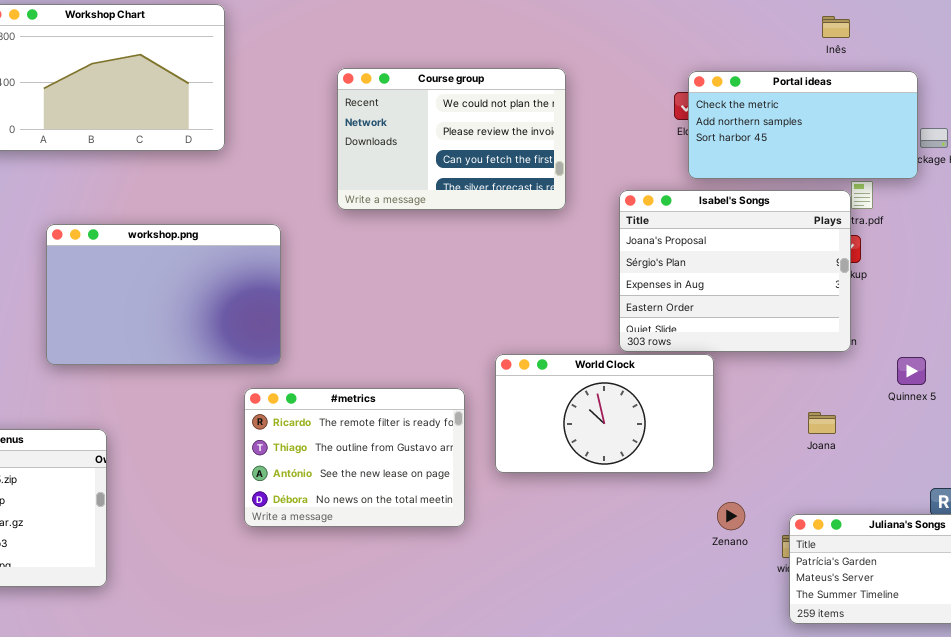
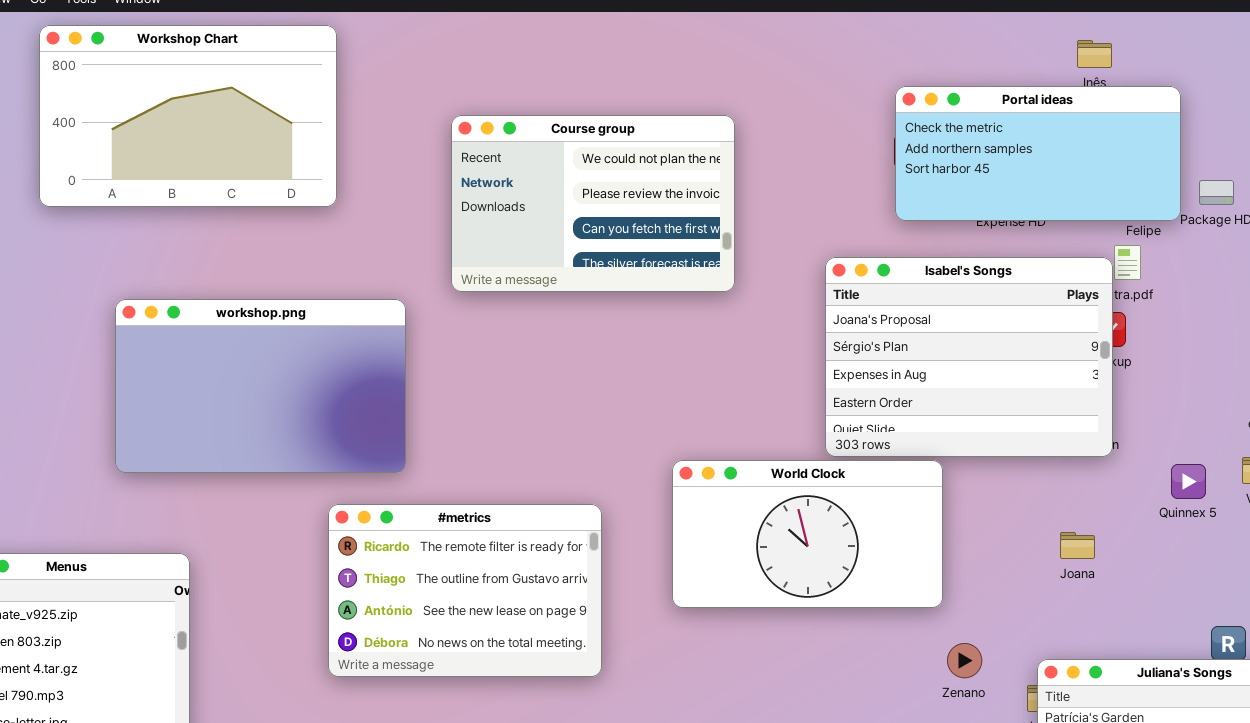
Course group: [337,68,566,210] -> [451,115,735,292], moved
Portal ideas: [688,71,918,179] -> [895,86,1181,221], moved
#metrics: [244,388,465,527] -> [328,504,602,677], moved

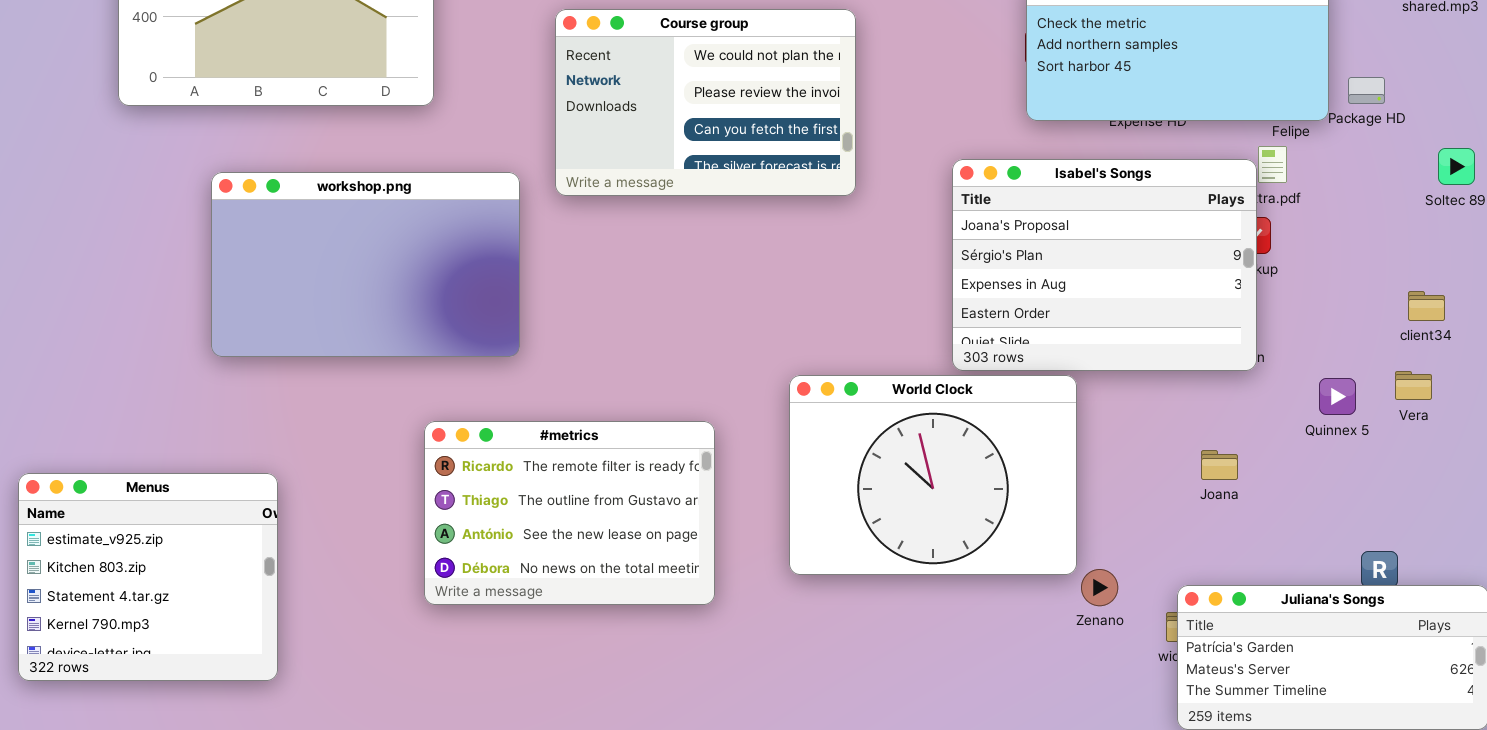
workshop.png: [115,299,406,473] -> [211,172,520,357], moved
World Clock: [672,460,943,608] -> [789,375,1077,575], resized

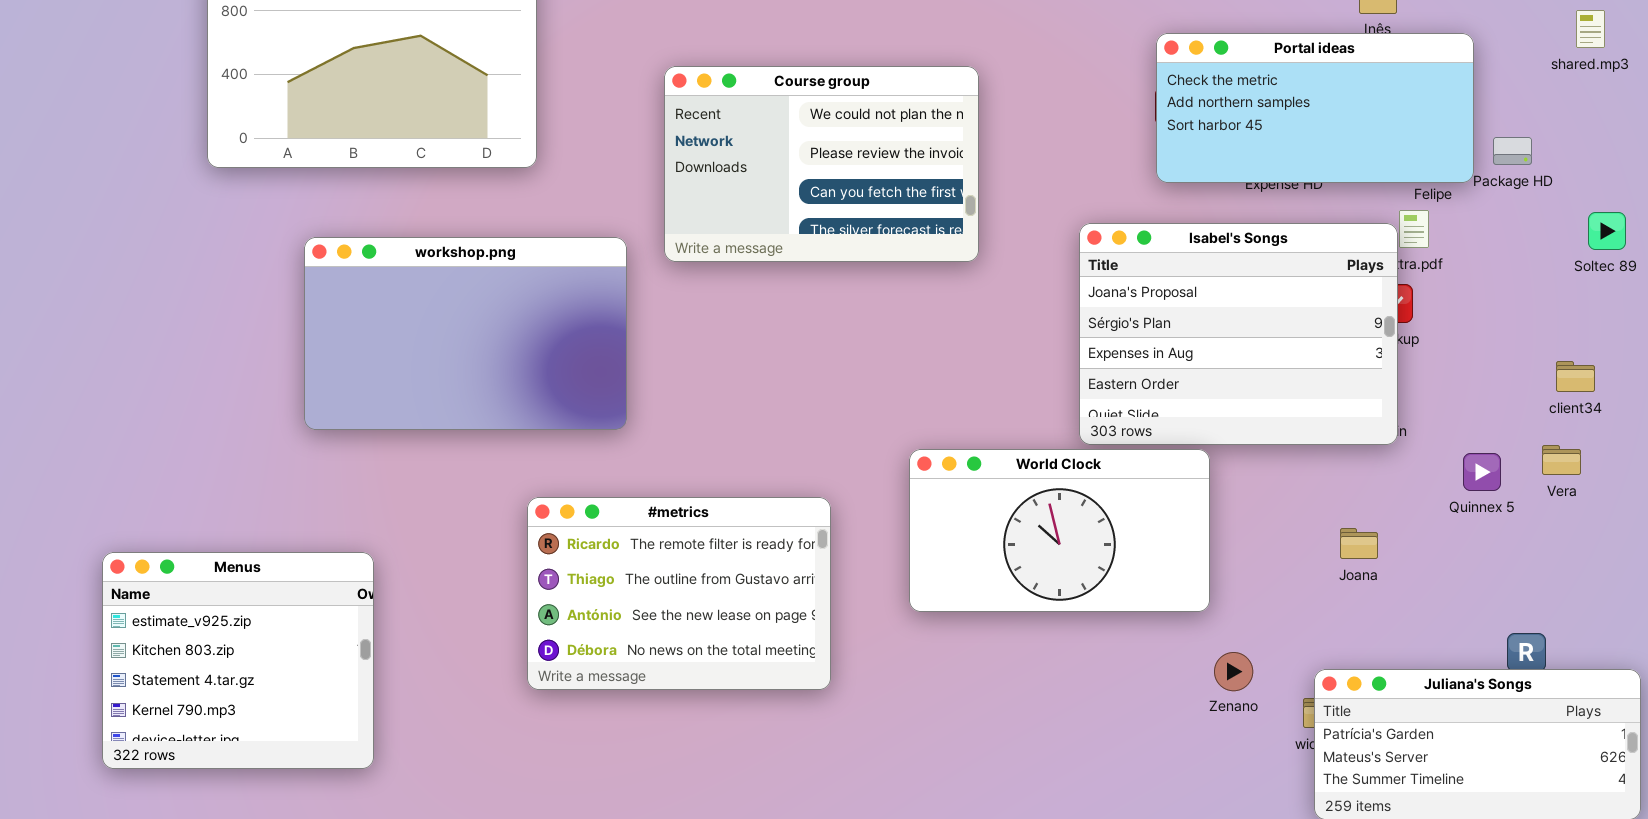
World Clock: [789,375,1077,575] -> [909,449,1210,612], resized

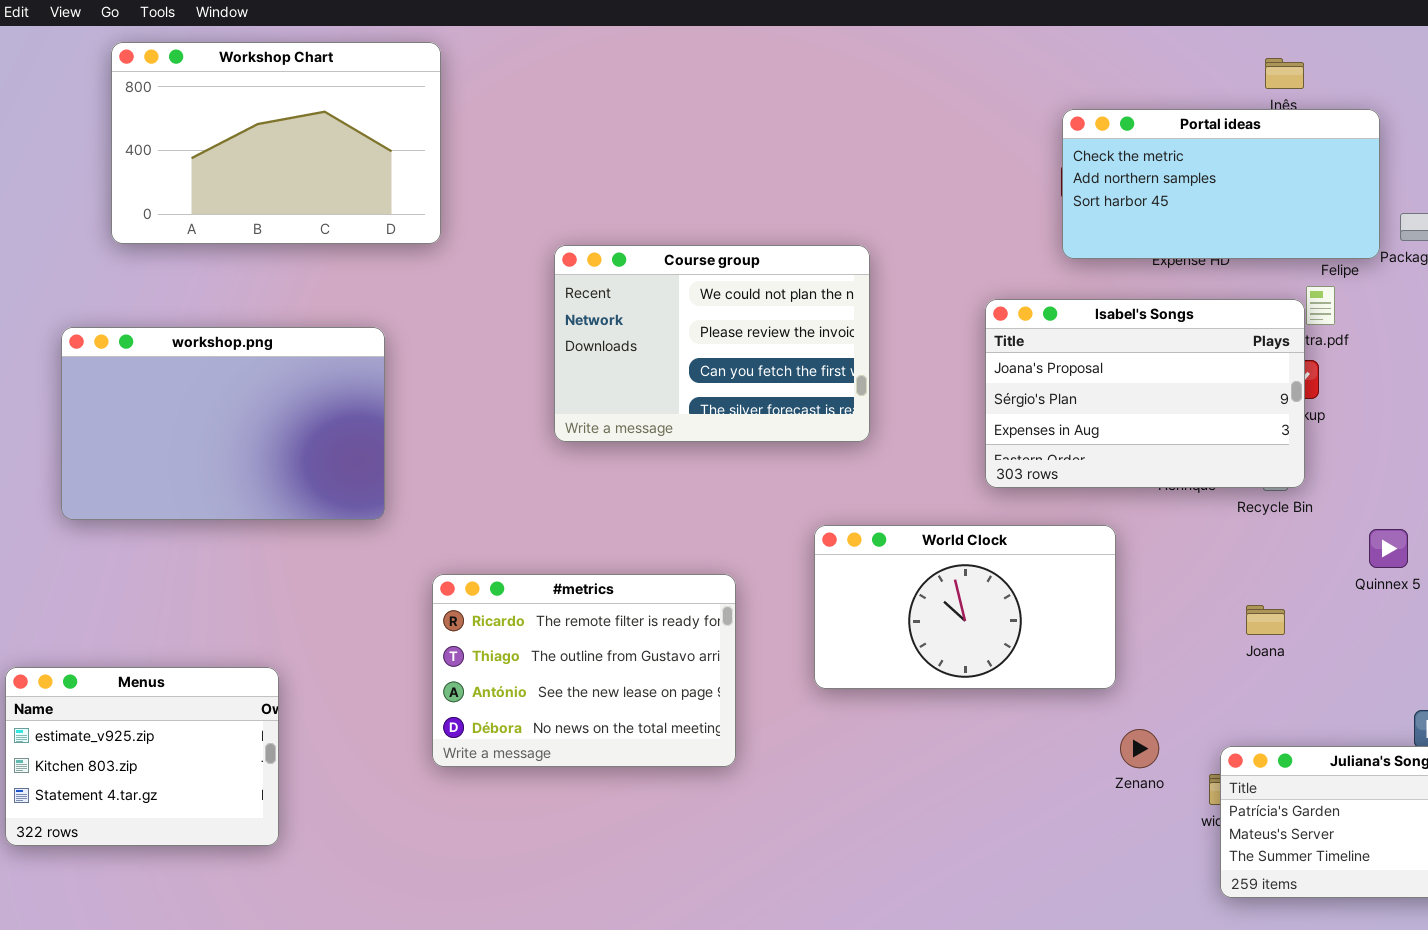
Course group: [664,66,979,262] -> [554,245,870,442], moved
Isabel's Songs: [1079,223,1398,445] -> [985,299,1305,488], resized
workshop.png: [304,237,627,430] -> [61,327,385,520], moved
Menus: [102,552,374,769] -> [5,667,279,846], resized

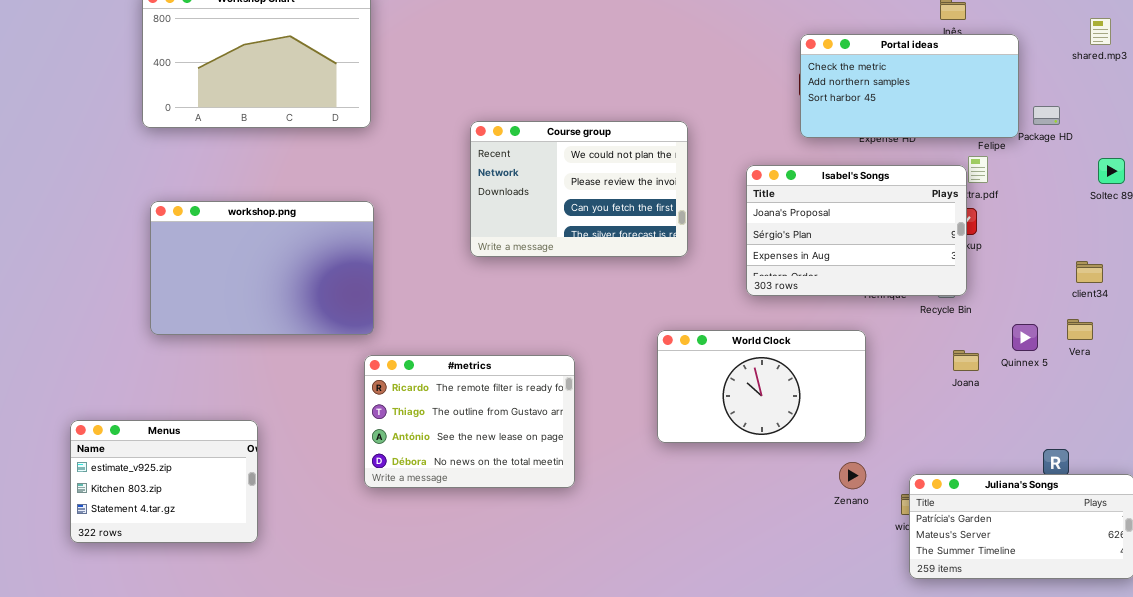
Course group: [554,245,870,442] -> [470,121,688,257], moved
workshop.png: [61,327,385,520] -> [150,201,374,335], moved
World Clock: [814,525,1116,689] -> [657,330,866,443], moved
Joana: [1246,605,1285,635] -> [953,350,979,371], moved

